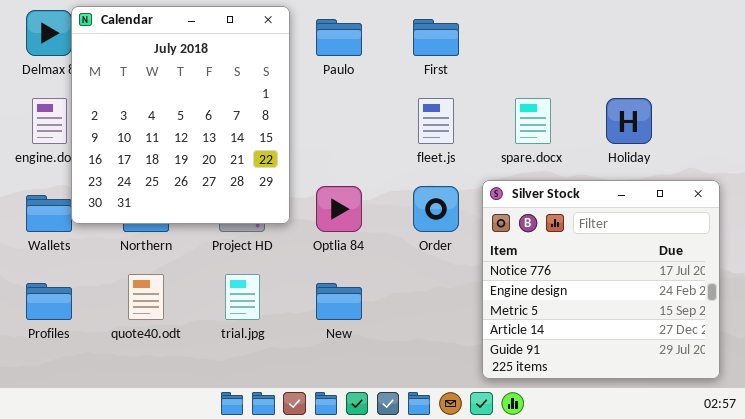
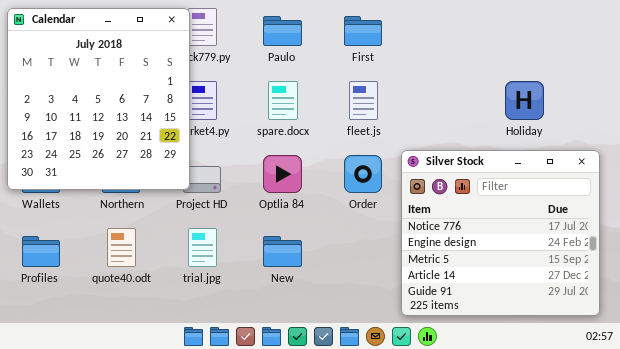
Calendar: [71,6,290,224] -> [7,8,190,190], moved
spare.docx: [515,98,551,144] -> [268,81,298,120], moved

